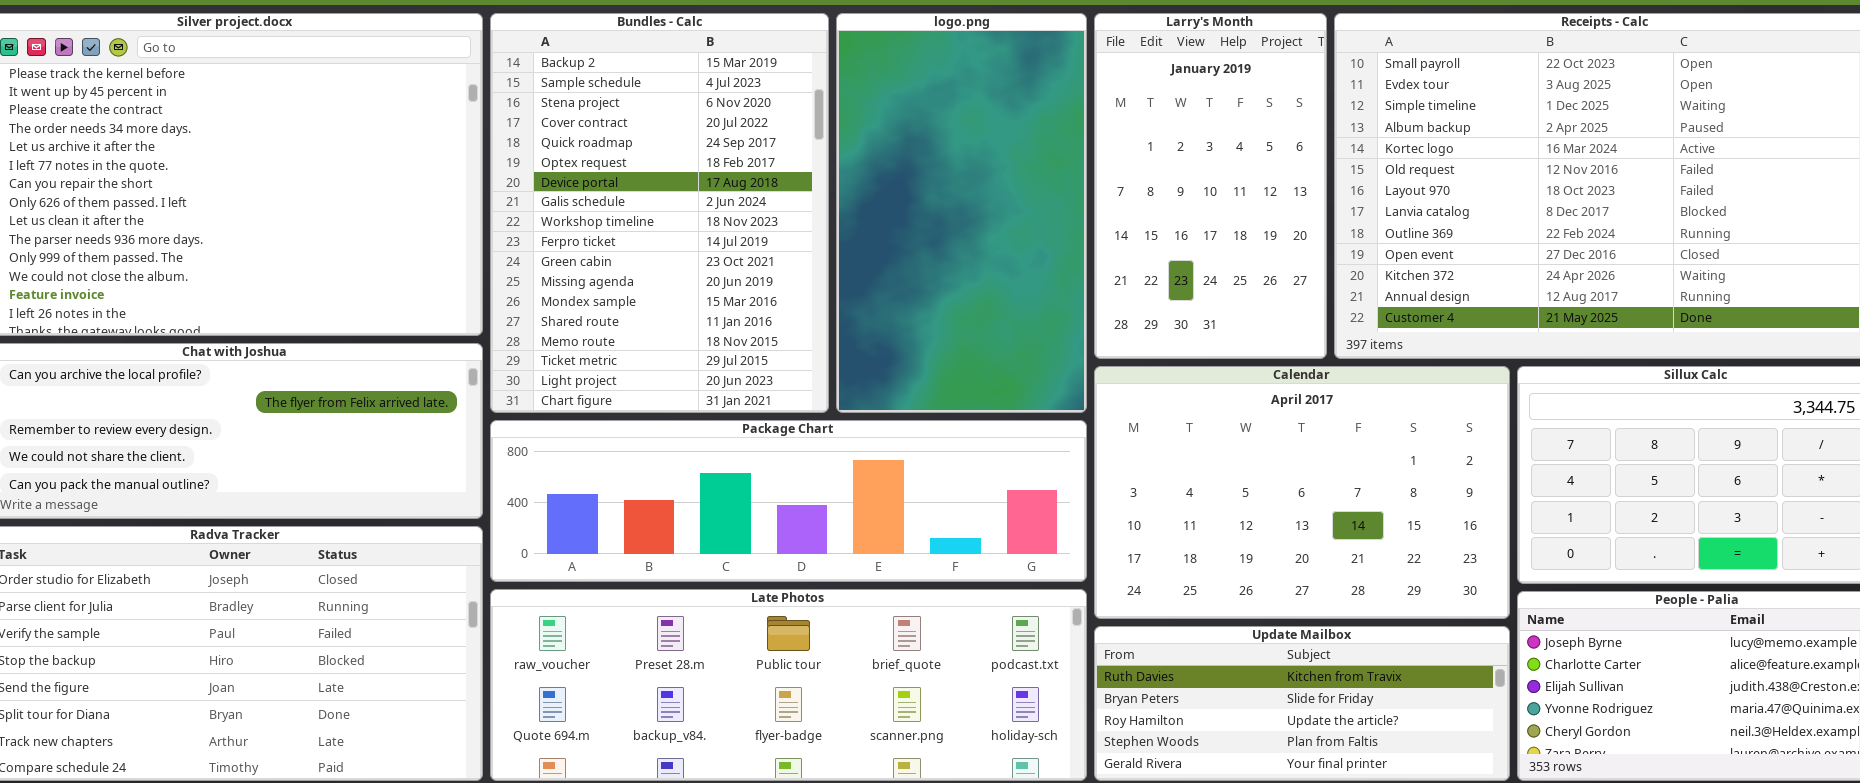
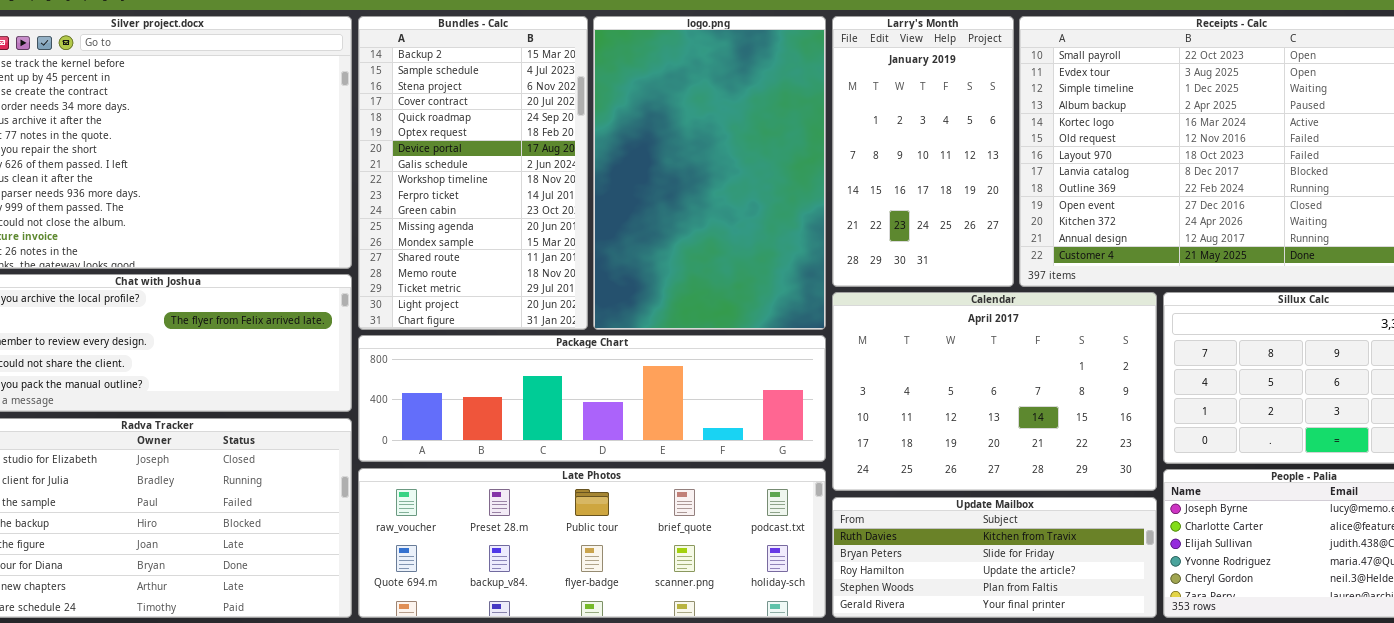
Bundles - Calc: [490,13,829,413] -> [358,16,588,330], resized
logo.png: [836,13,1087,413] -> [593,16,826,330], resized

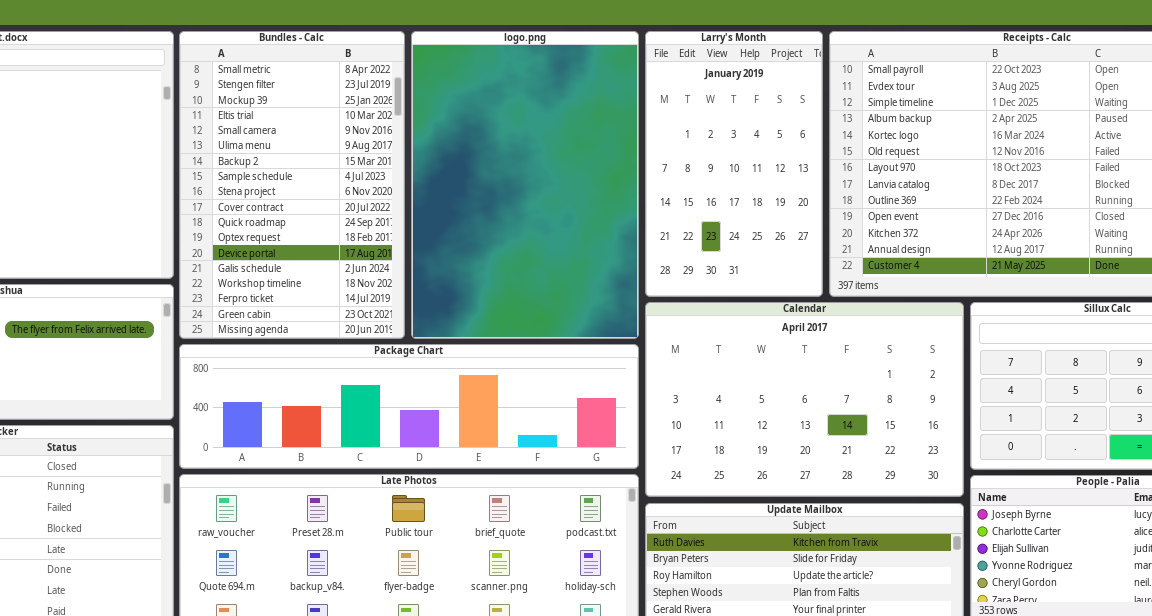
Bundles - Calc: [358,16,588,330] -> [179,31,405,339], scrolled up 6 rows

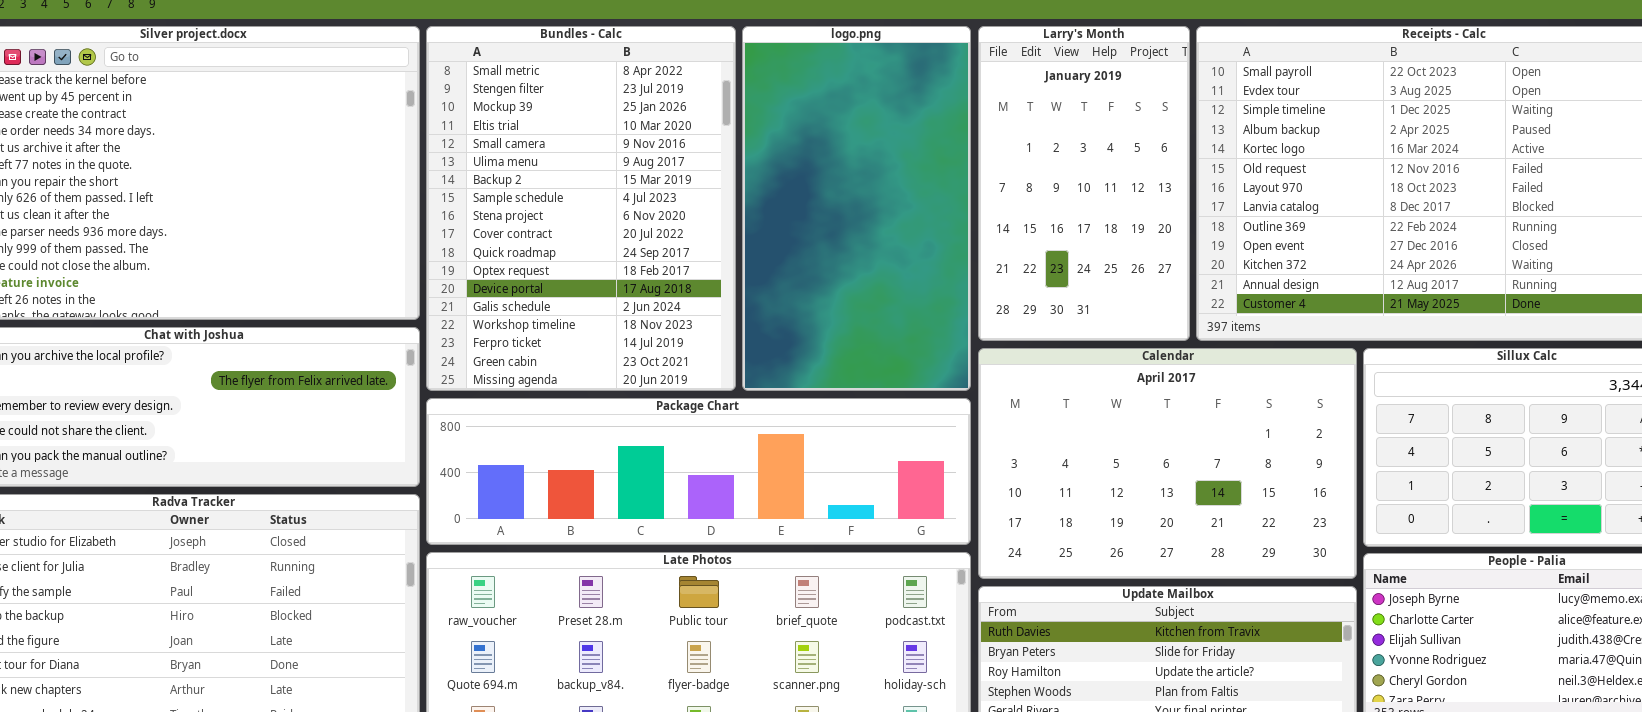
Bundles - Calc: [179,31,405,339] -> [426,26,736,391], resized
logo.png: [411,31,639,339] -> [742,26,971,391], resized

